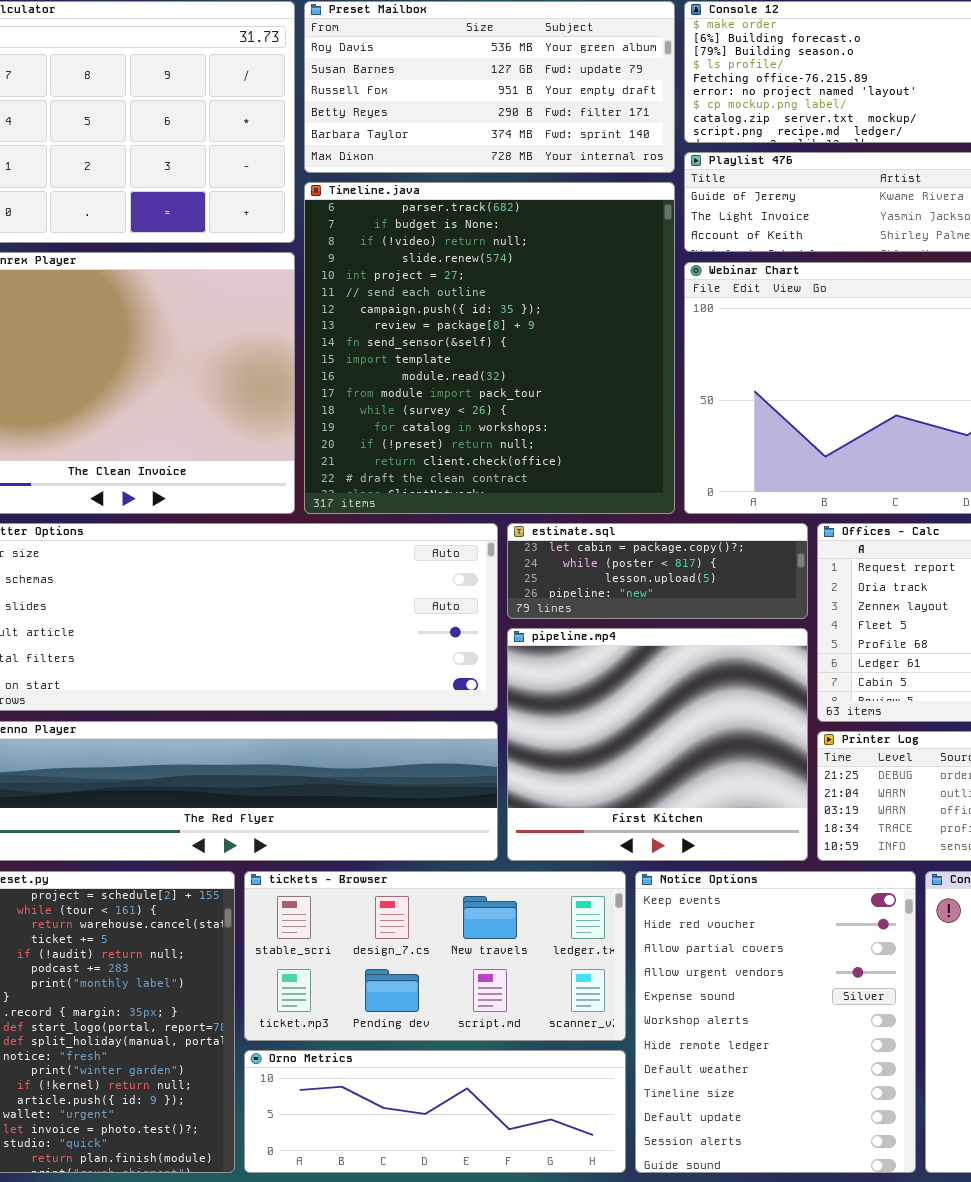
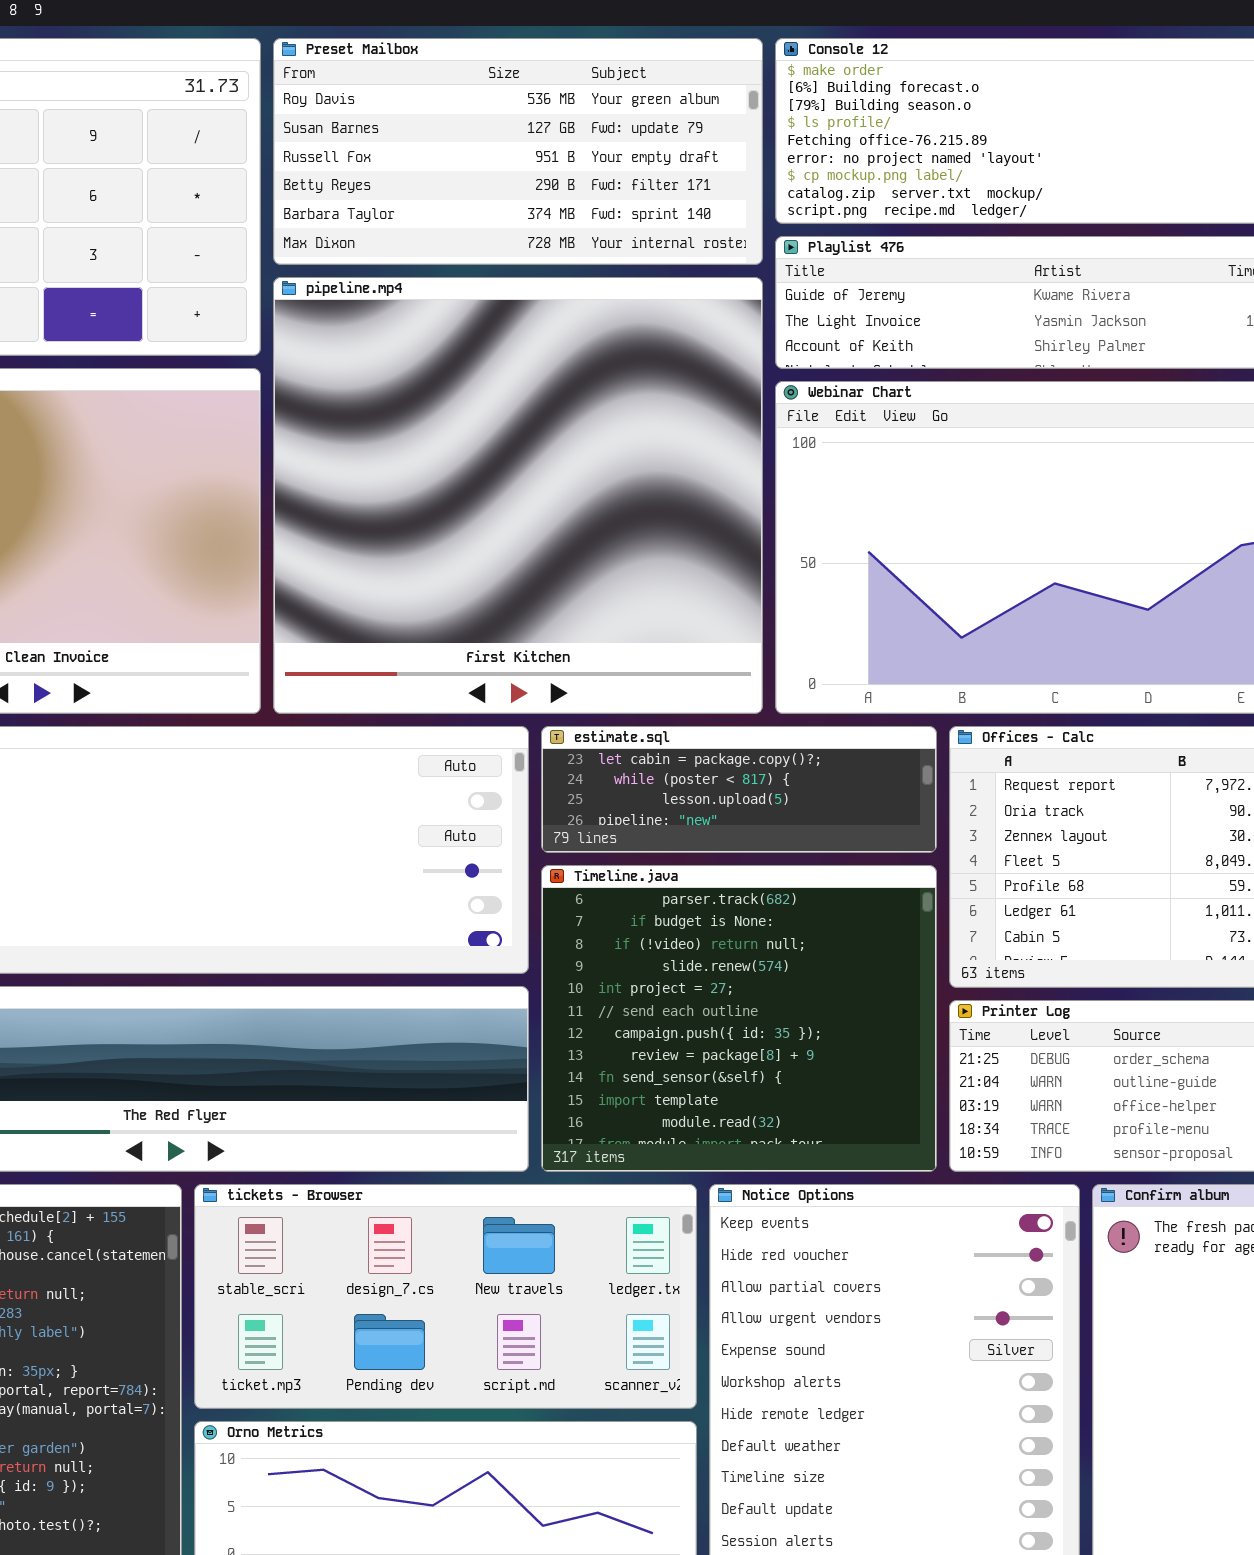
Timeline.java: [304,182,675,514] -> [541,865,937,1172], moved, resized
pipeline.mp4: [507,628,808,861] -> [273,277,763,714], moved, resized

